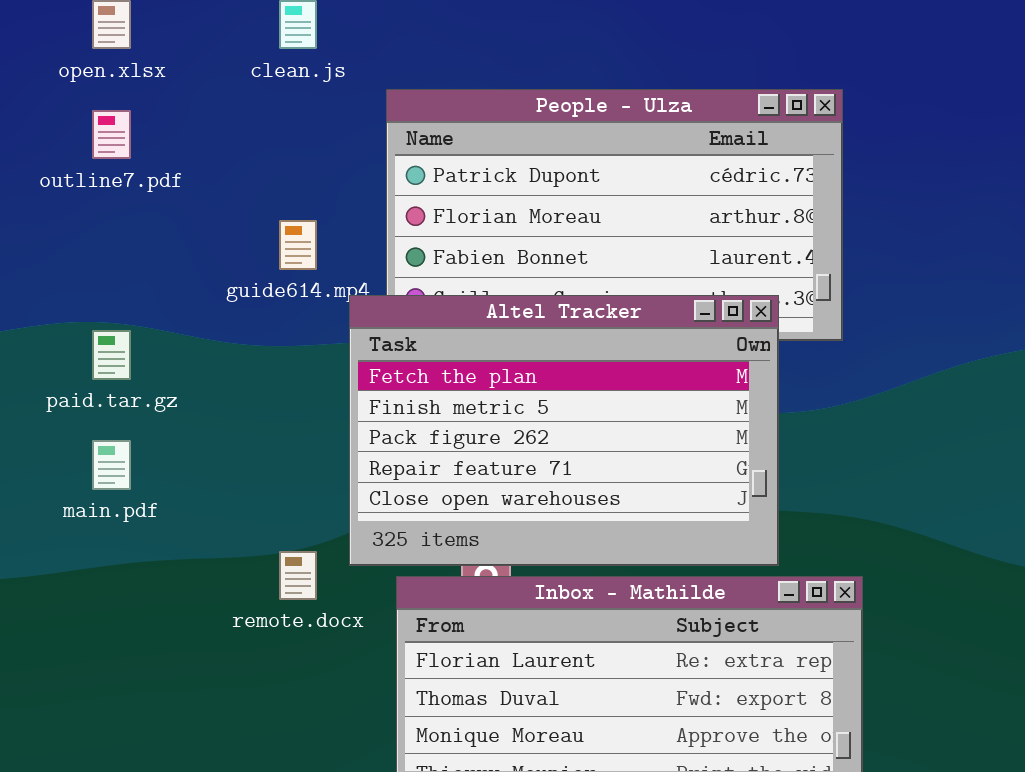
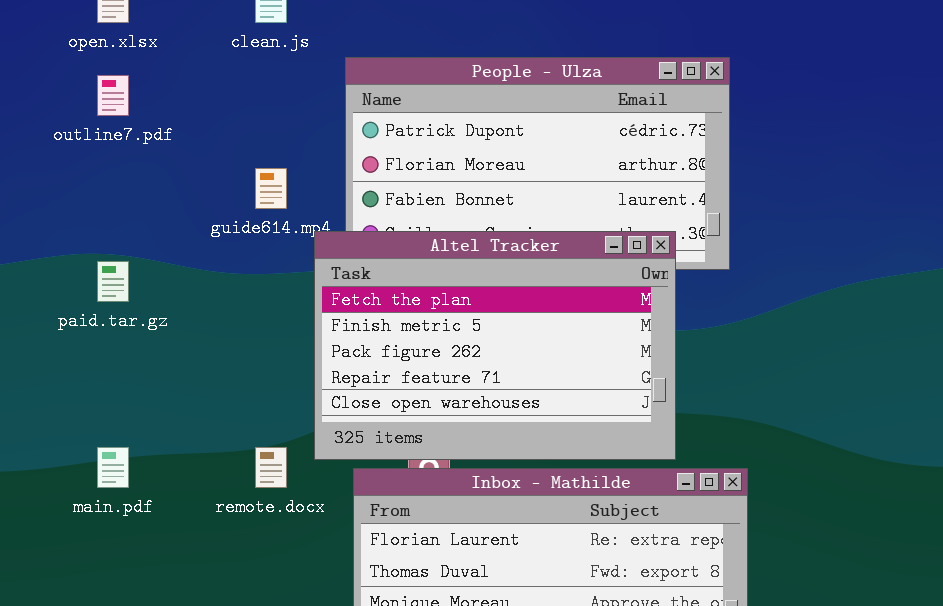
main.pdf: [92,440,131,490] -> [97,447,129,488], moved

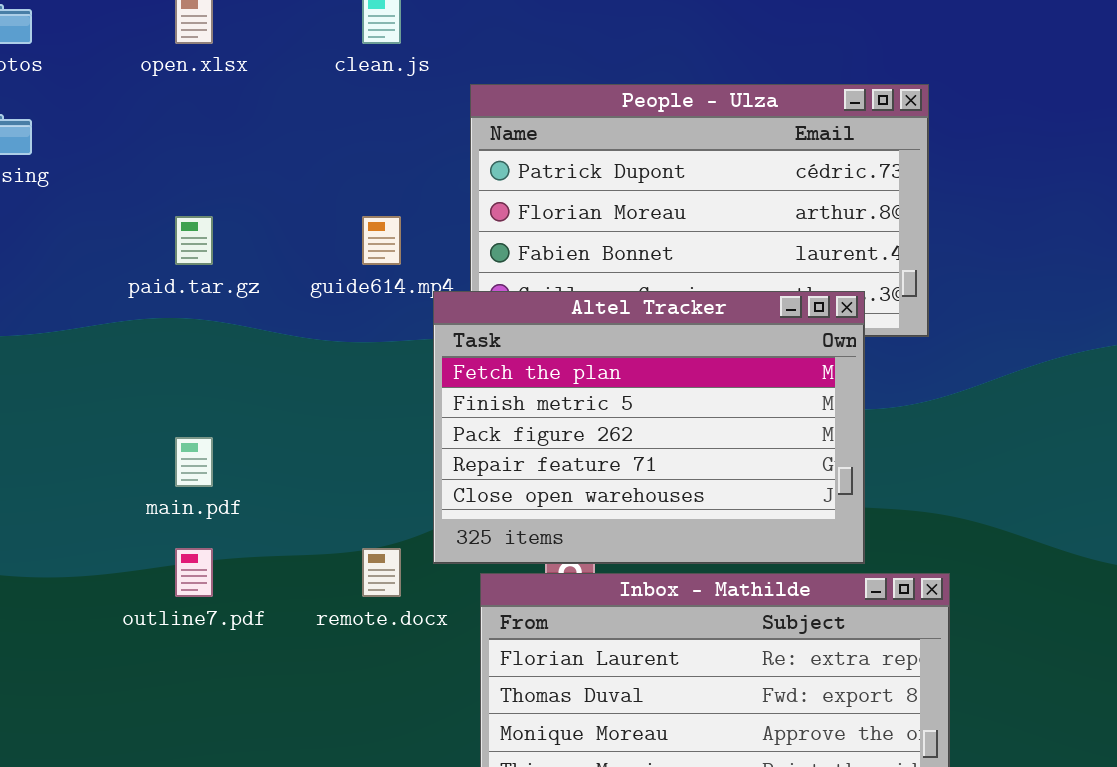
outline7.pdf: [97,75,129,116] -> [175,548,213,597], moved
paid.tar.gz: [97,261,129,302] -> [175,216,213,265], moved
main.pdf: [97,447,129,488] -> [175,437,213,487], moved

